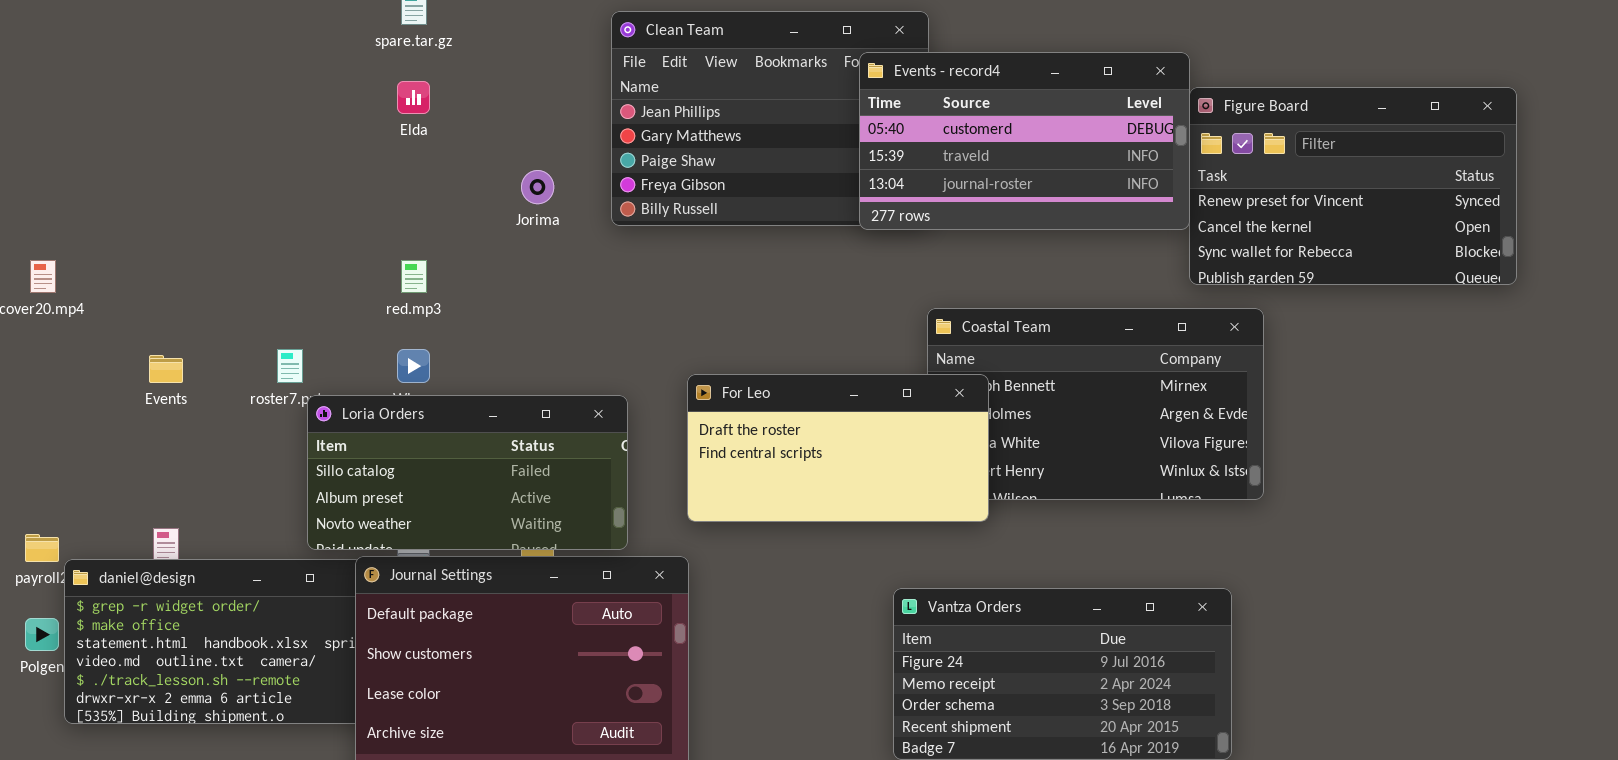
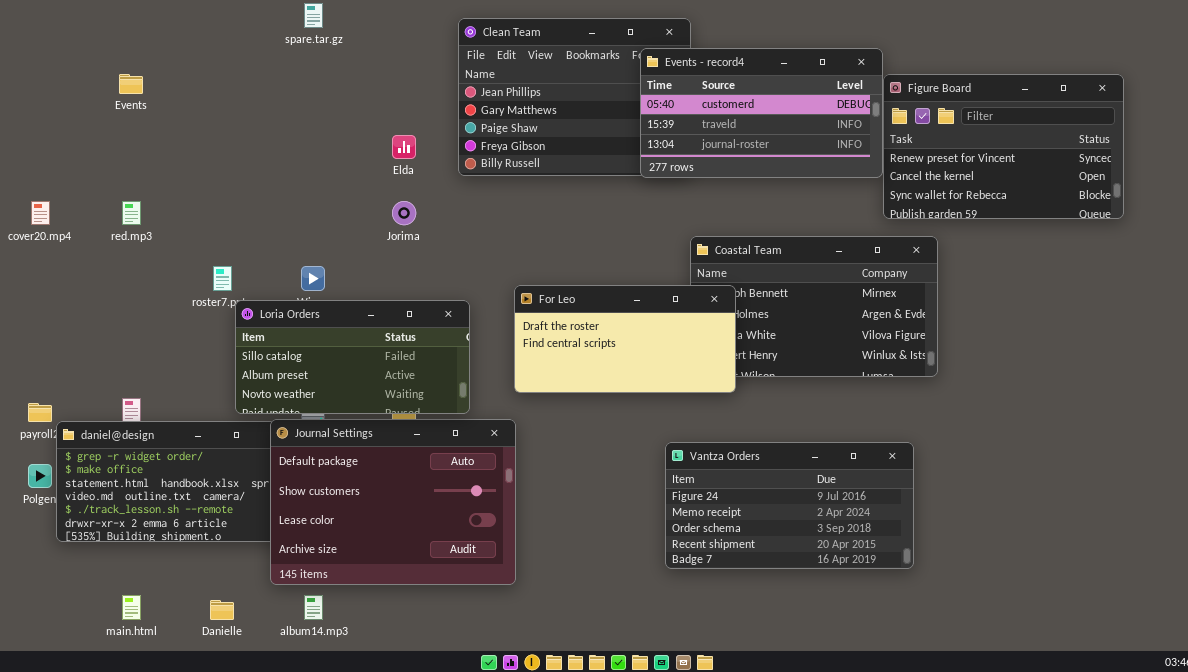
Elda: [397,81,430,114] -> [392,135,416,159], moved
Jorima: [521,170,554,204] -> [392,201,416,225], moved
red.mp3: [401,260,427,293] -> [122,201,141,225], moved
Events: [149,355,183,383] -> [119,74,143,94], moved

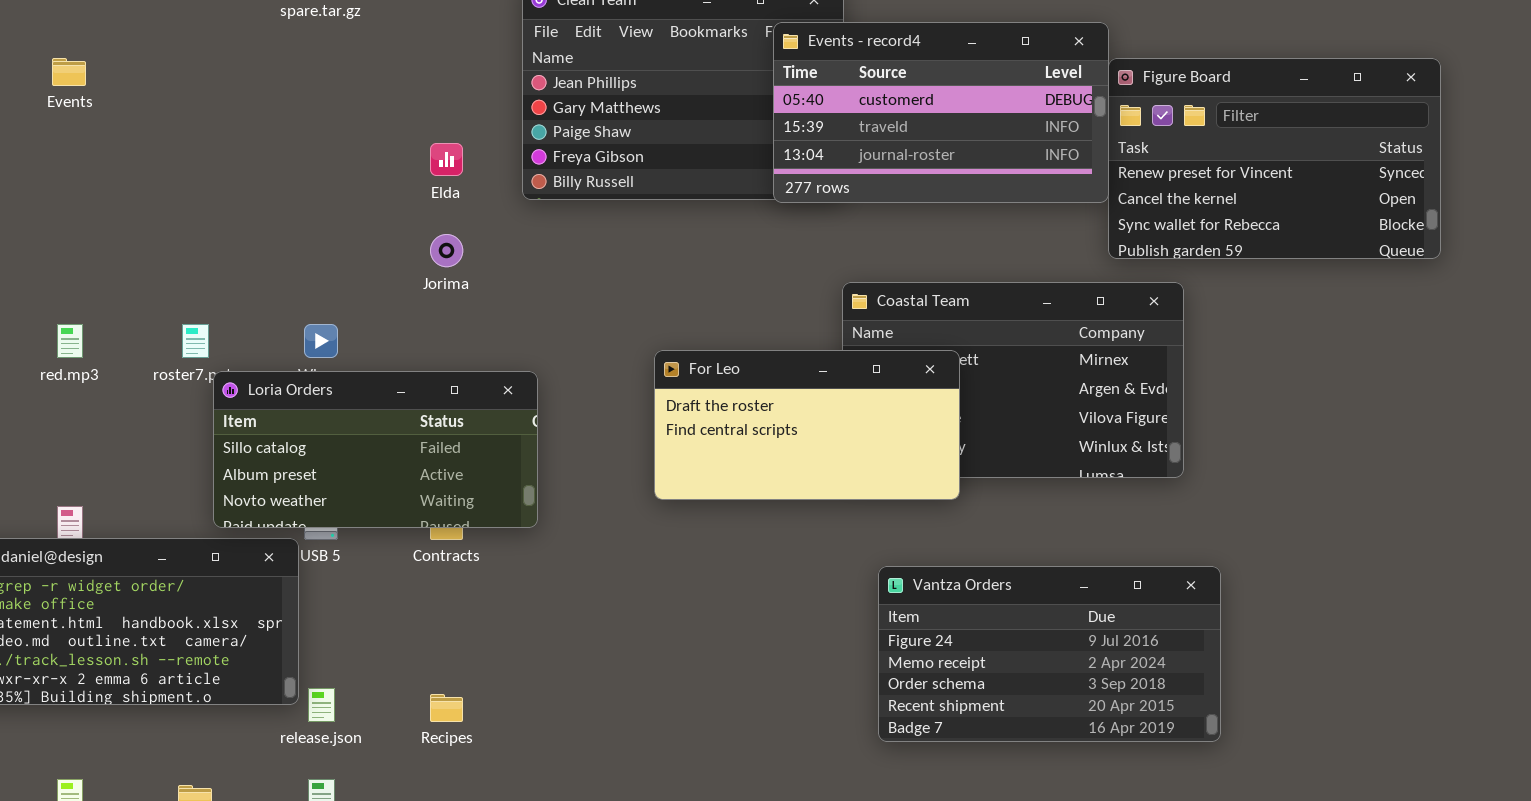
red.mp3: [122,201,141,225] -> [57,324,83,358], moved
For Leo: [514,285,736,393] -> [654,350,960,500], moved
Journal Settings: [270,419,516,585] -> none, closed
Vantza Orders: [665,442,914,569] -> [878,566,1221,742], moved

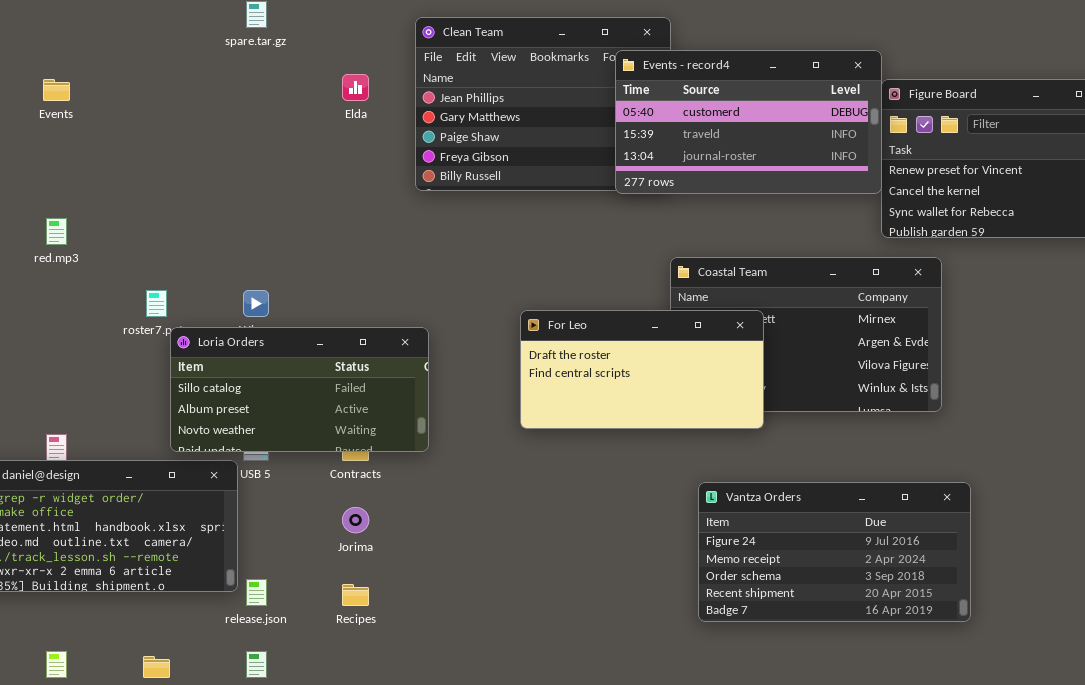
Elda: [430,143,463,176] -> [342,74,369,101], moved
Jorima: [430,234,463,267] -> [342,507,369,533], moved
red.mp3: [57,324,83,358] -> [46,218,67,245], moved

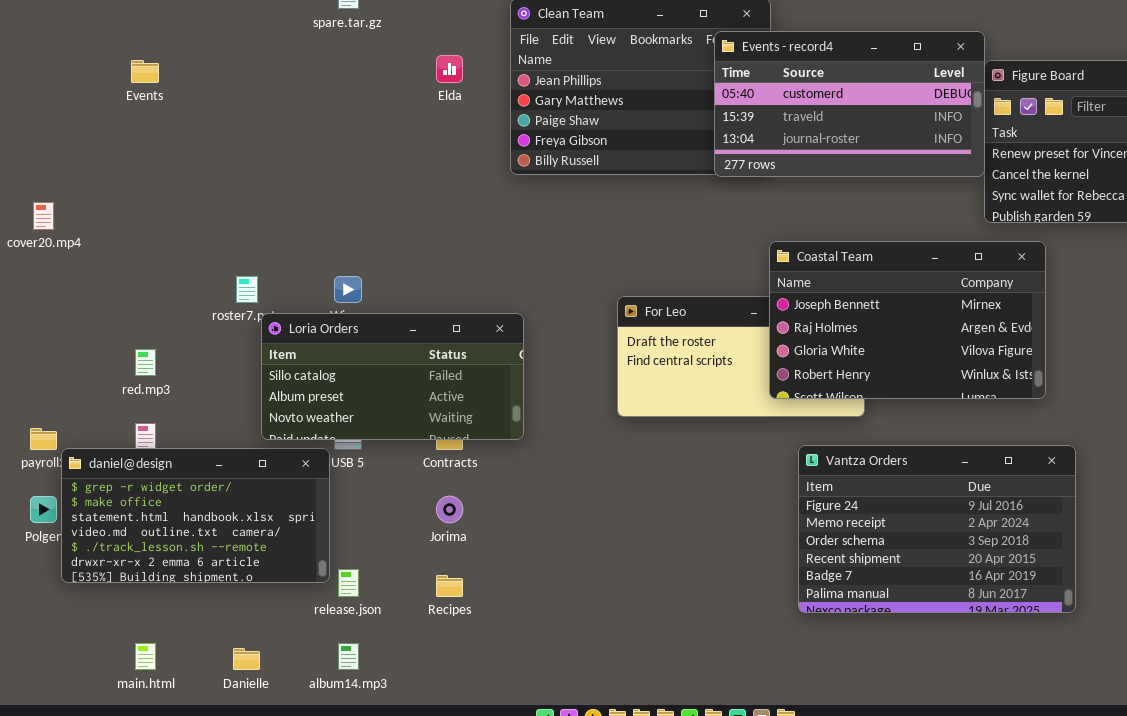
red.mp3: [46,218,67,245] -> [135,349,156,376], moved
Coastal Team: [670,257,942,412] -> [769,241,1046,399], raised
Vantza Orders: [698,482,971,622] -> [798,445,1076,613], resized

